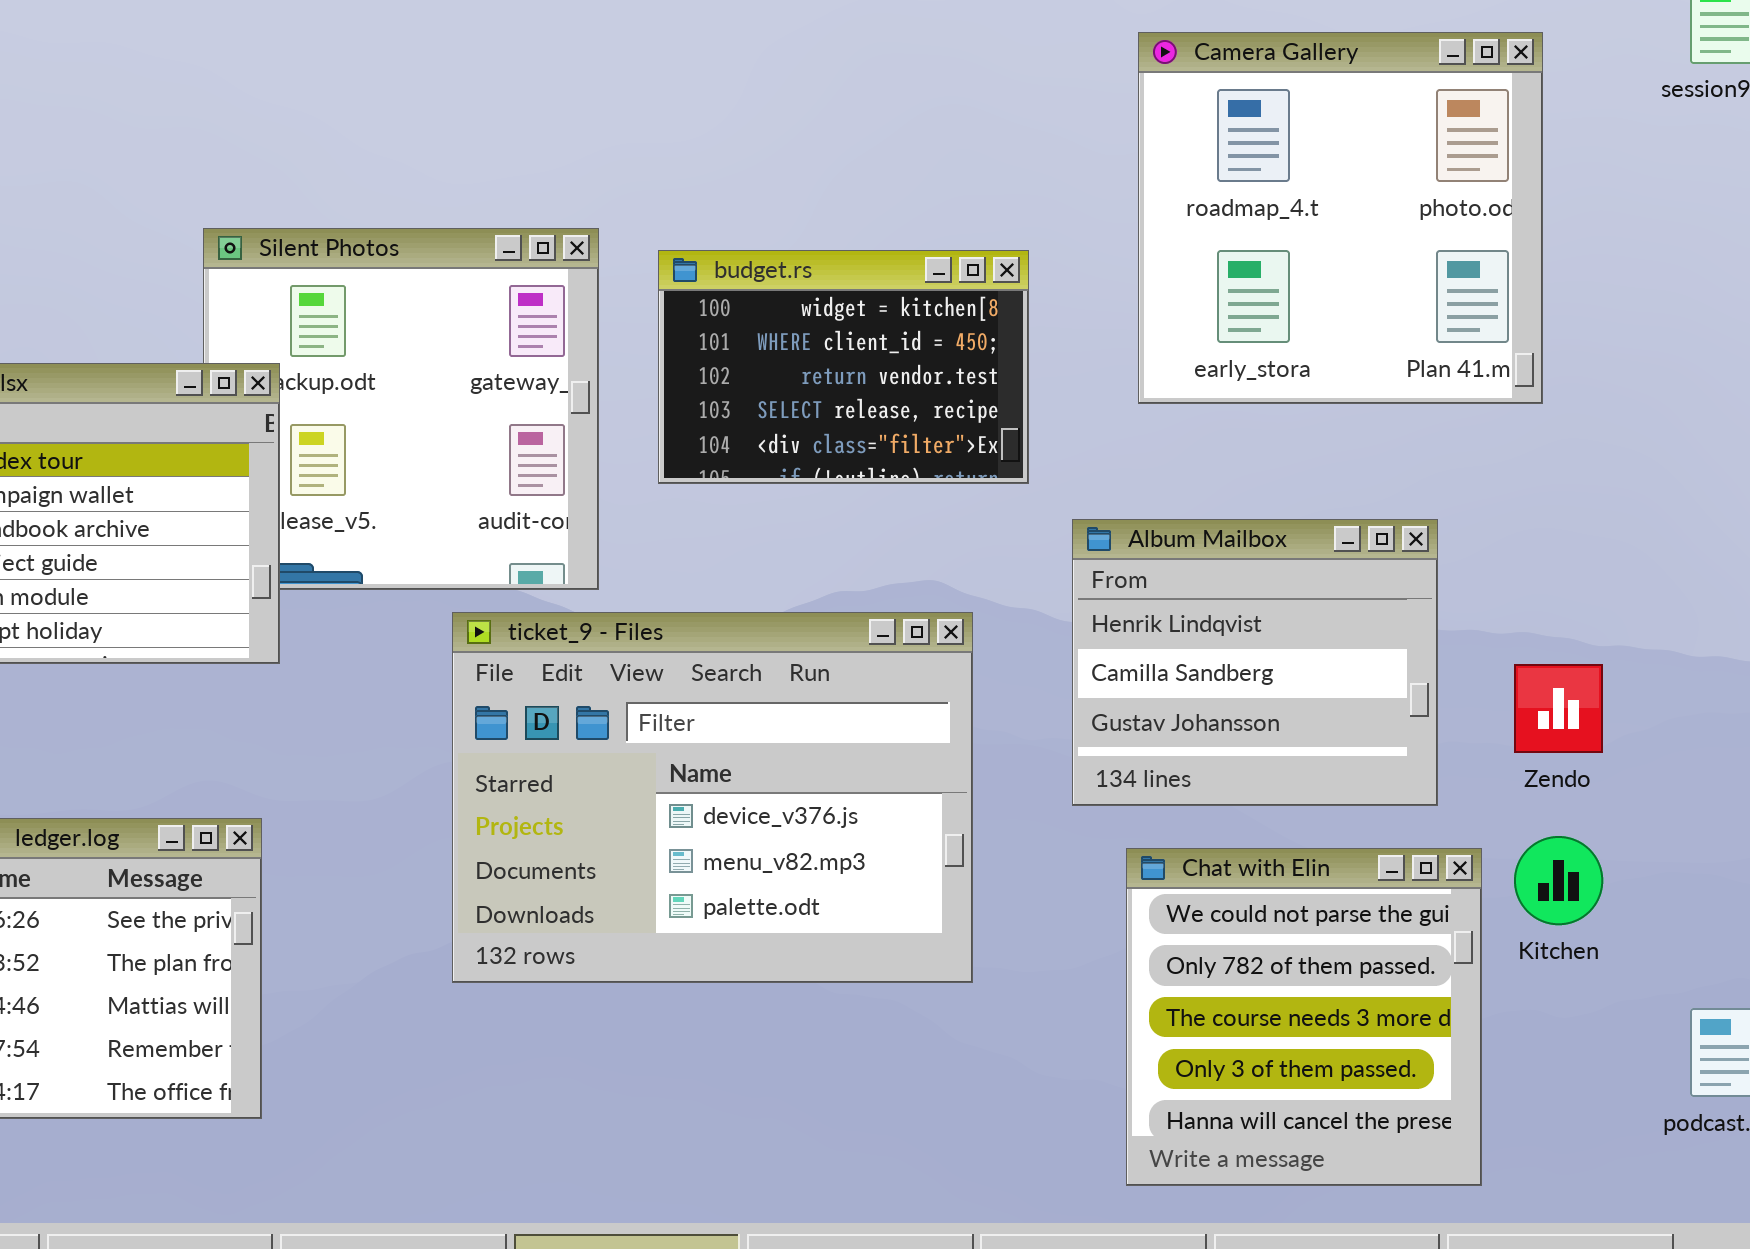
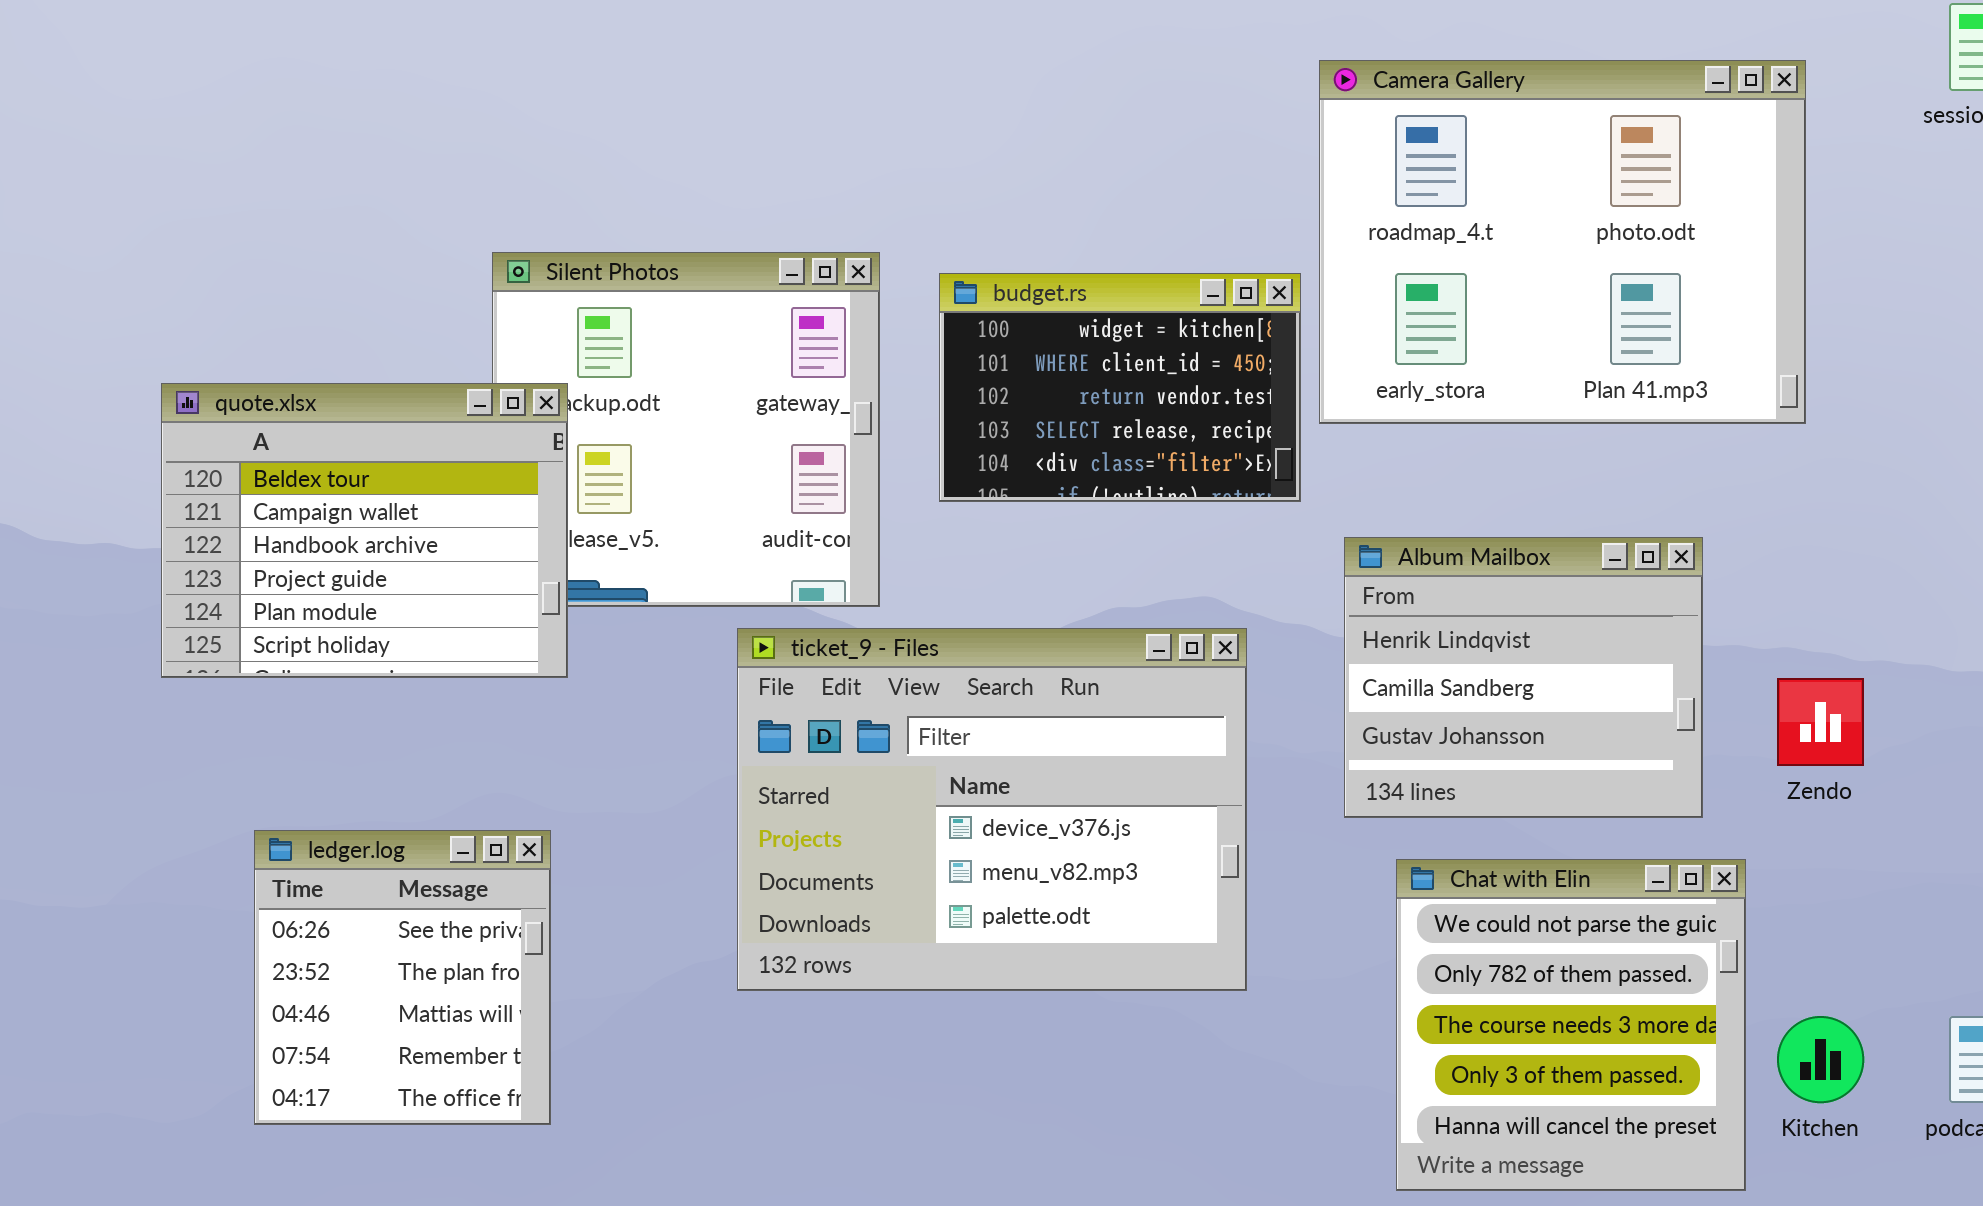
Camera Gallery: [1138,32,1543,404] -> [1319,60,1806,424], resized
Kitchen: [1514,836,1603,925] -> [1777,1016,1864,1103], moved

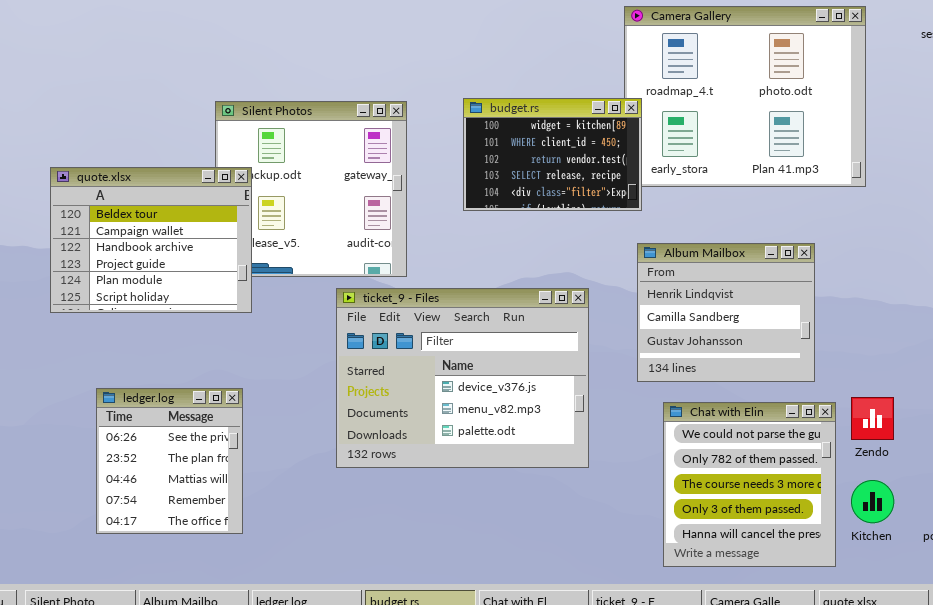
budget.rs: [939,273,1301,502] -> [463,98,642,211], moved
Zendo: [1777,678,1864,766] -> [851,397,894,440], moved

